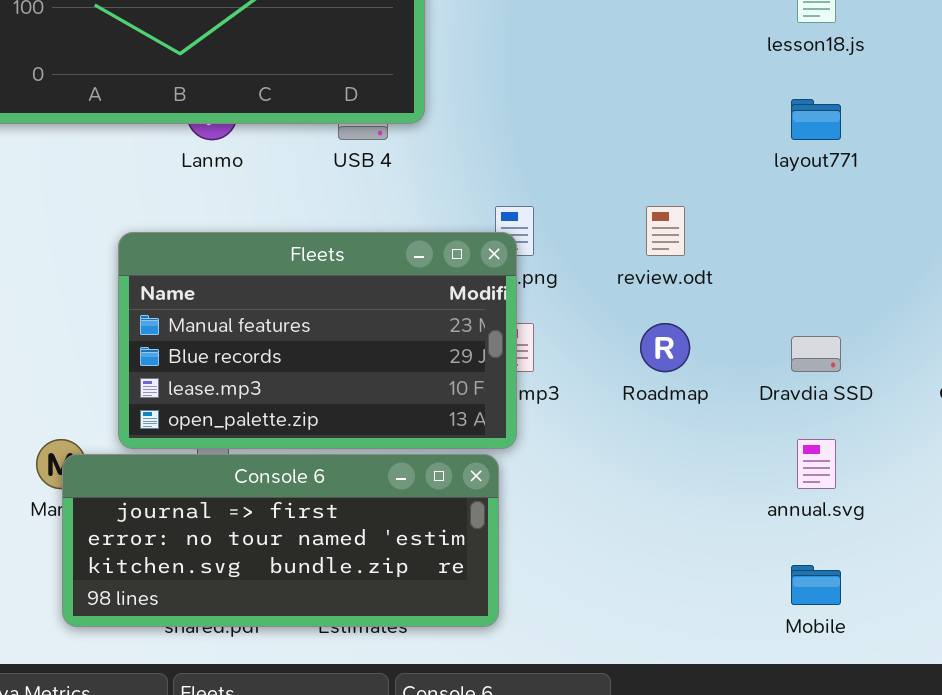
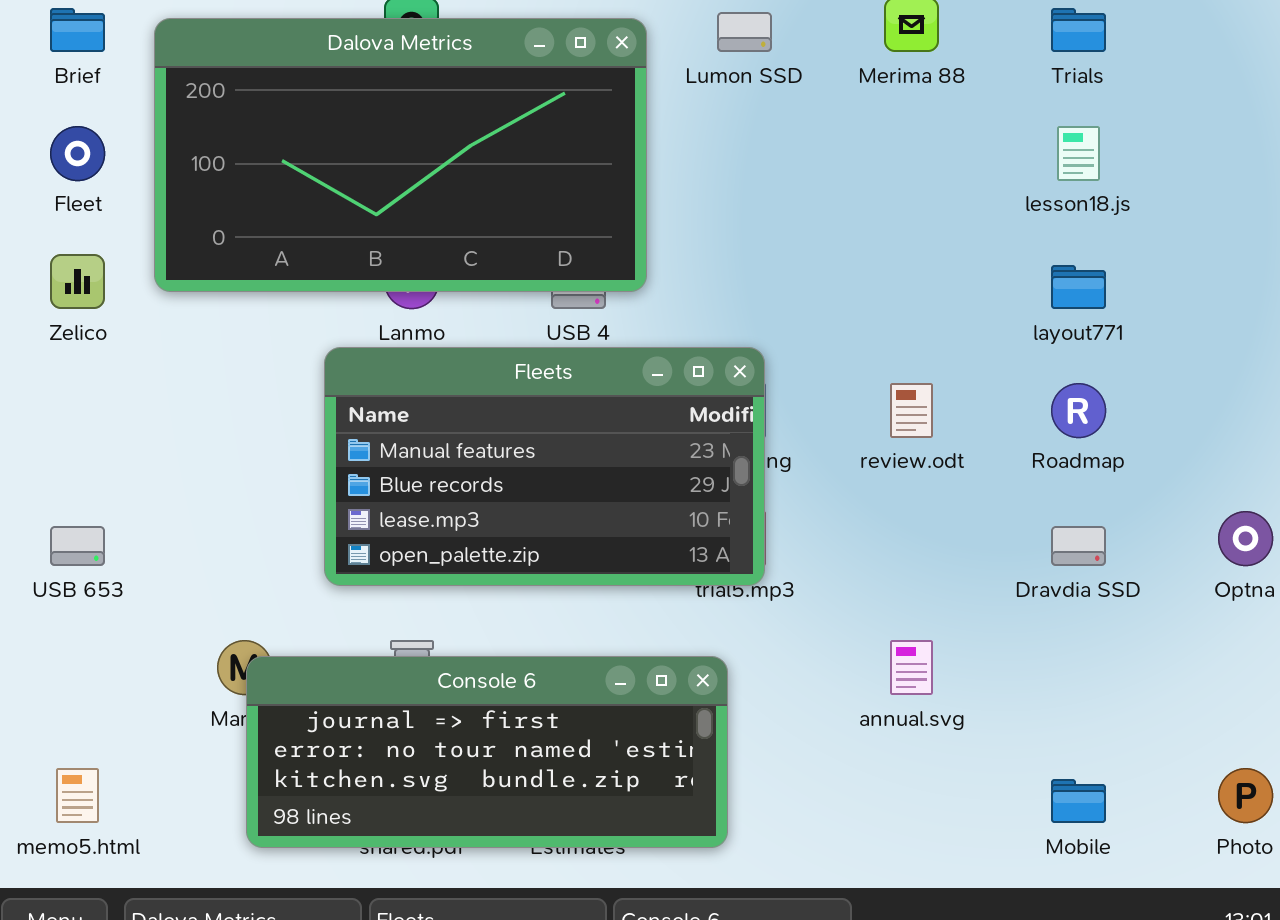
Fleets: [118,232,517,449] -> [324,347,765,586], moved
Roadmap: [640,323,690,372] -> [1051,383,1106,438], moved
annual.svg: [797,439,836,489] -> [890,640,933,695], moved

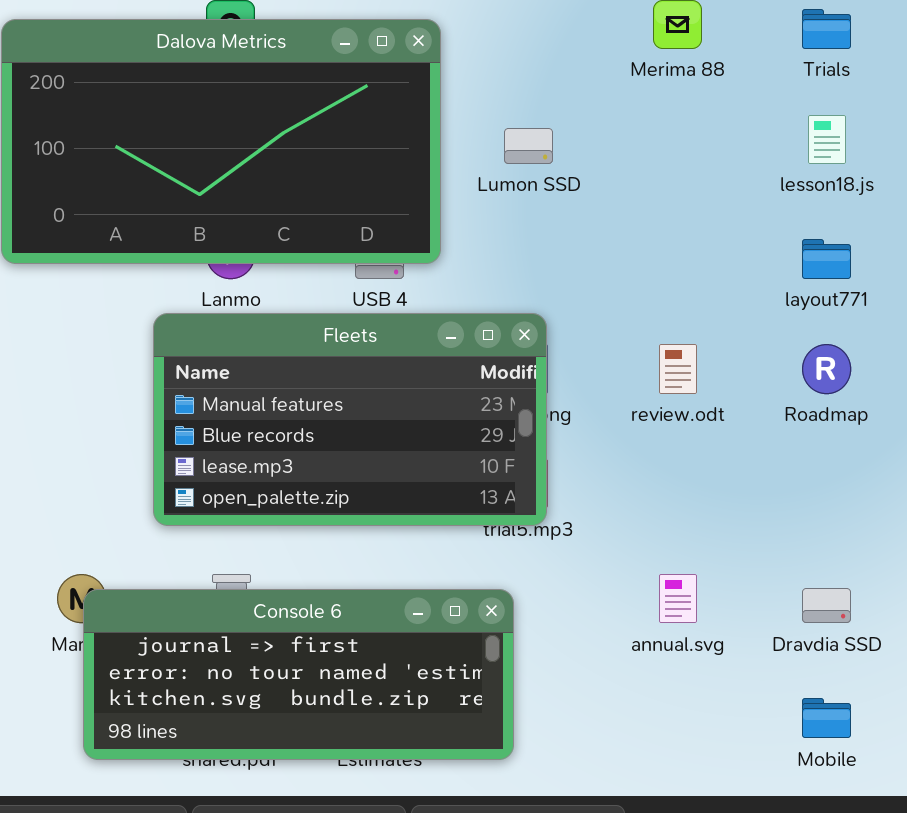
Lumon SSD: [717,12,772,52] -> [504,128,553,164], moved
Dravdia SSD: [1051,526,1106,566] -> [802,588,851,623], moved

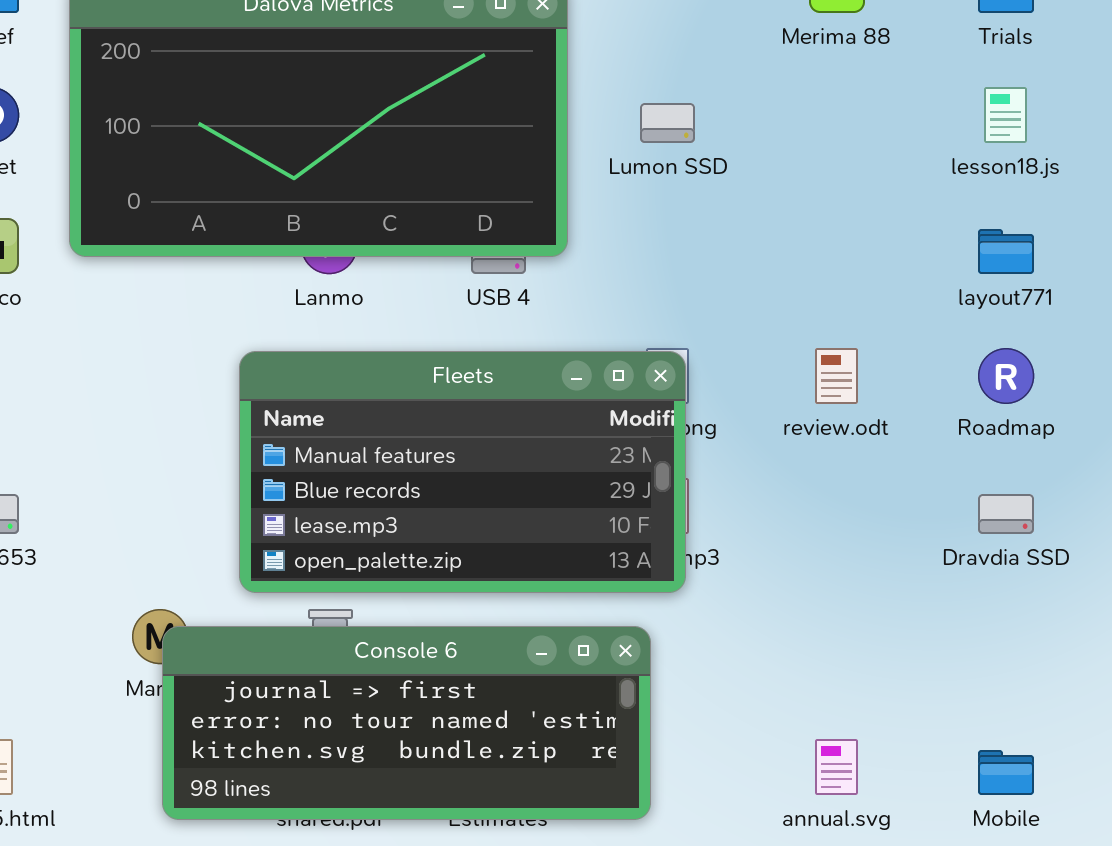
Fleets: [153,313,547,526] -> [239,351,686,593], moved
annual.svg: [659,574,697,623] -> [815,739,858,795], moved
Dravdia SSD: [802,588,851,623] -> [978,494,1034,534], moved

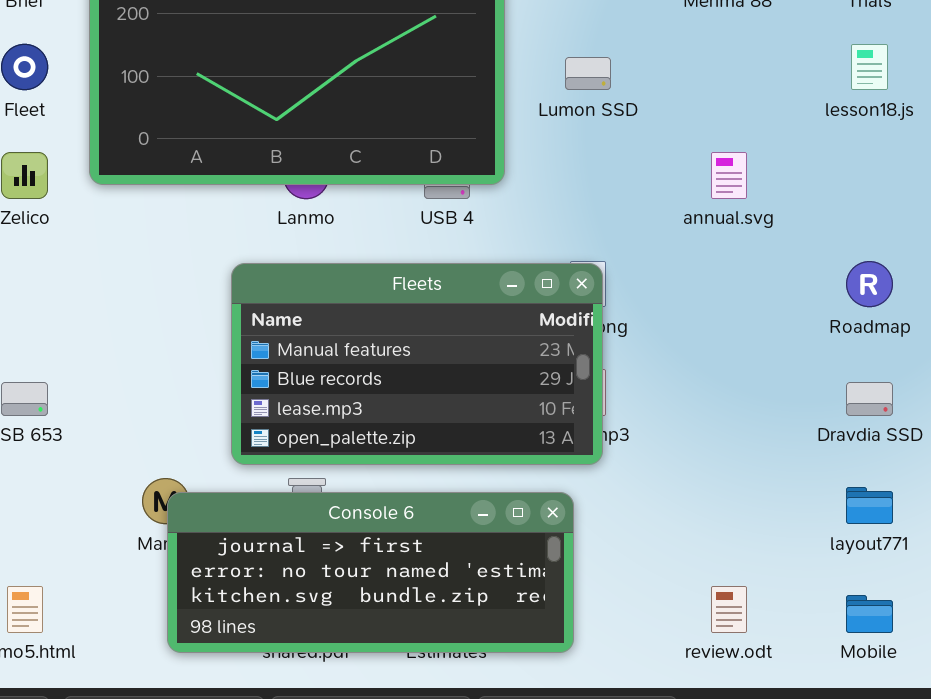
layout771: [978,229,1034,274] -> [846,487,893,524], moved
review.odt: [815,348,858,404] -> [711,586,747,633], moved
annual.svg: [815,739,858,795] -> [711,152,747,199], moved

